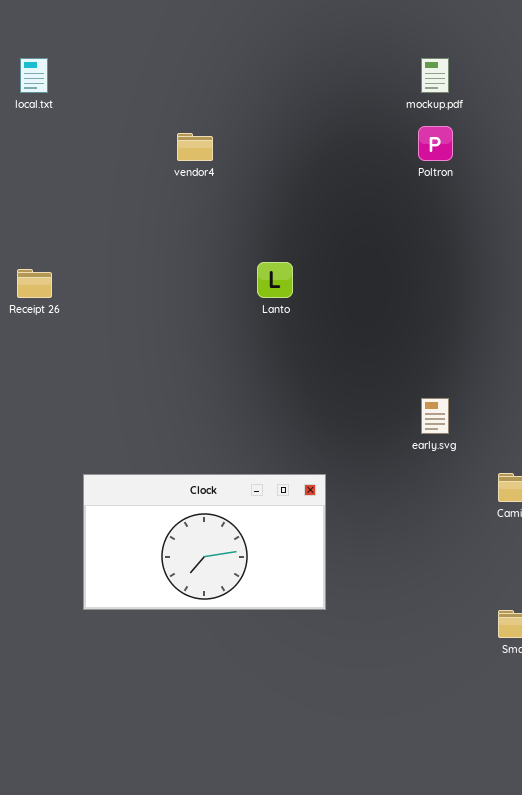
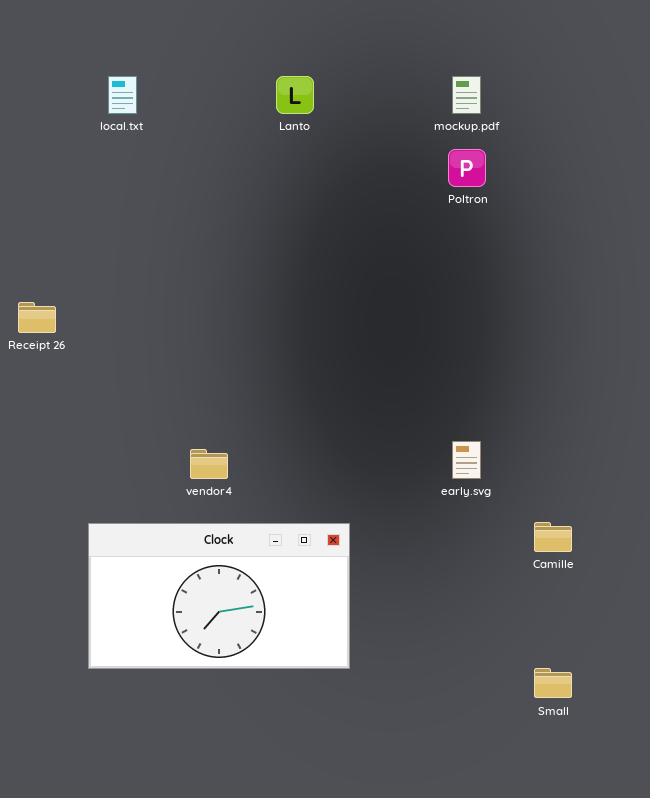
local.txt: [20,58,48,93] -> [108,76,137,114], moved
vendor4: [177,133,213,161] -> [190,449,228,479], moved
Lanto: [257,262,293,298] -> [276,76,314,114], moved

